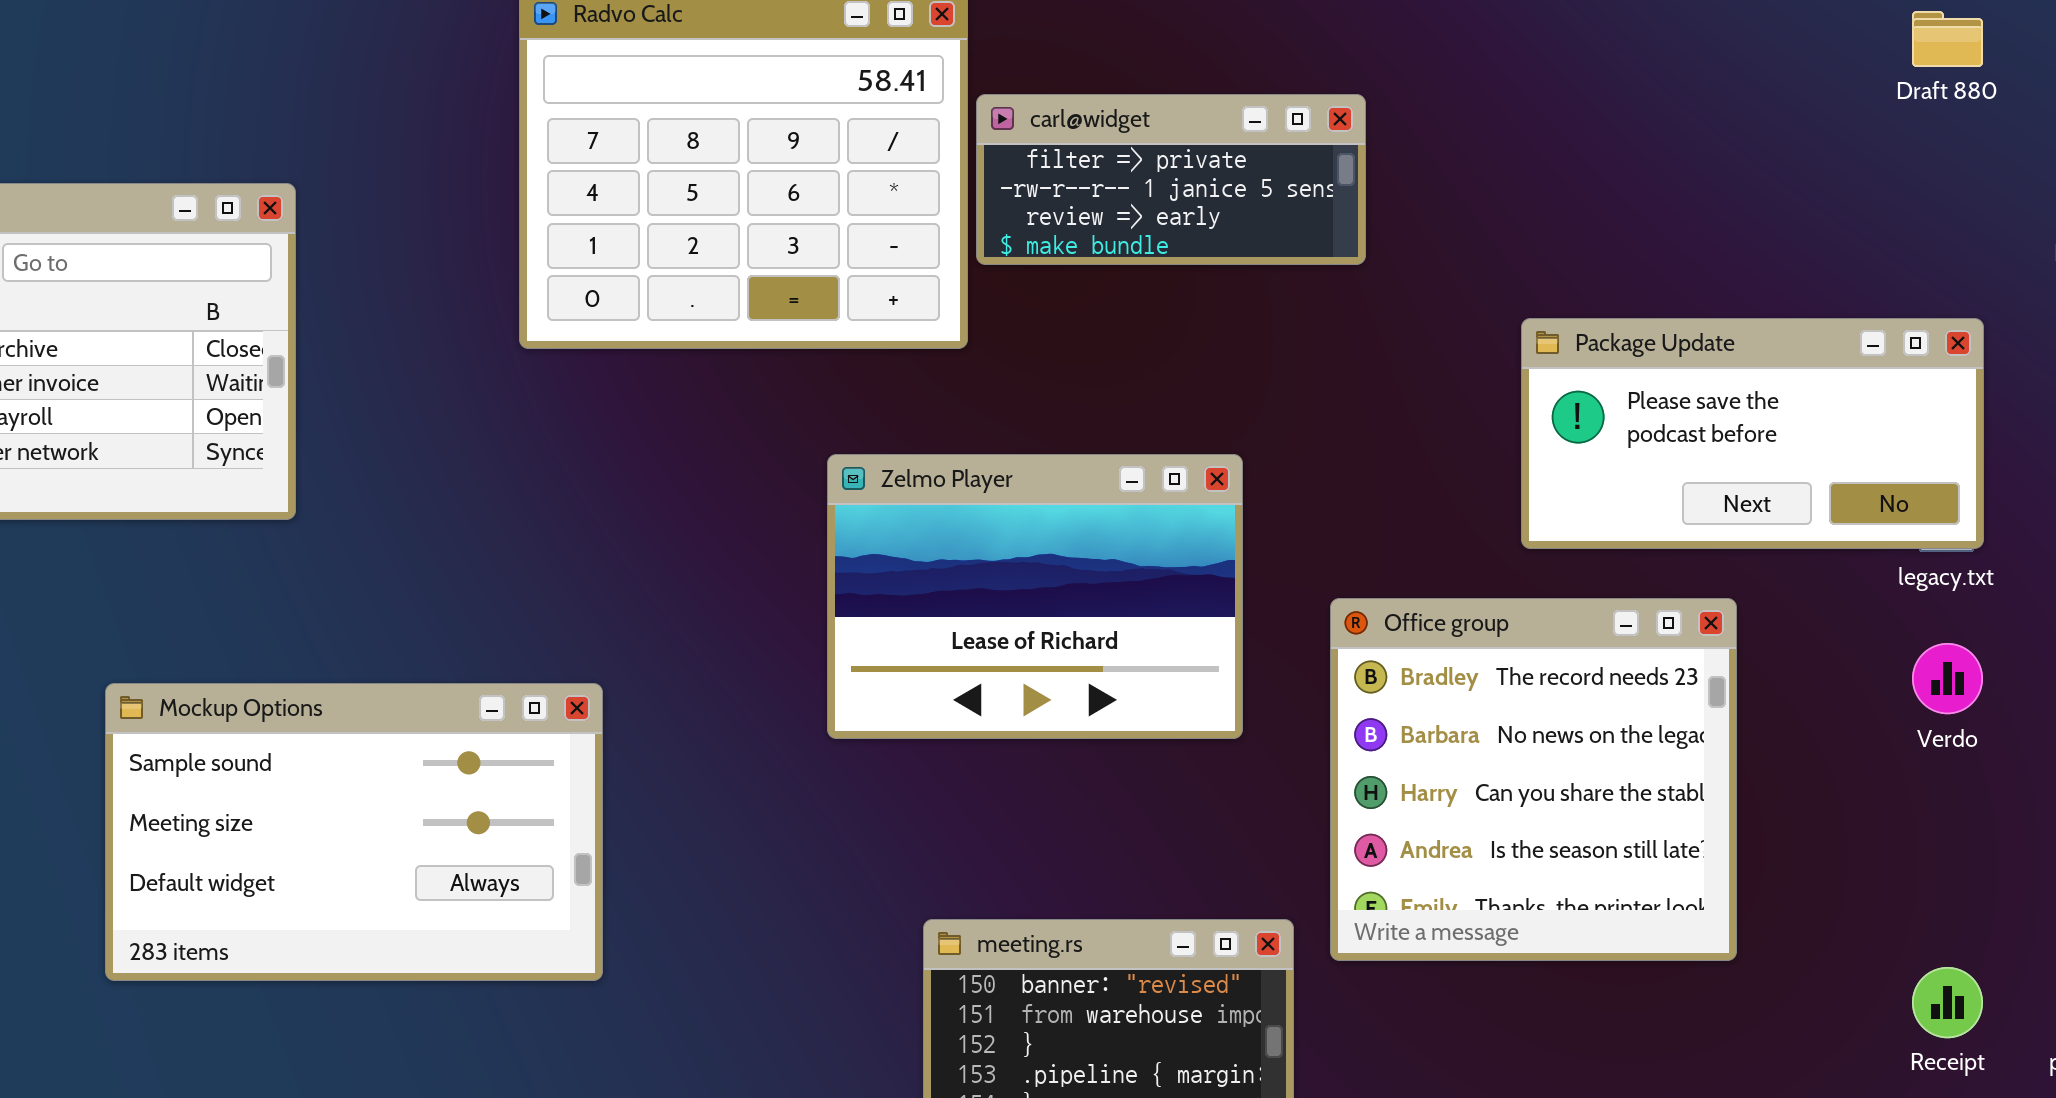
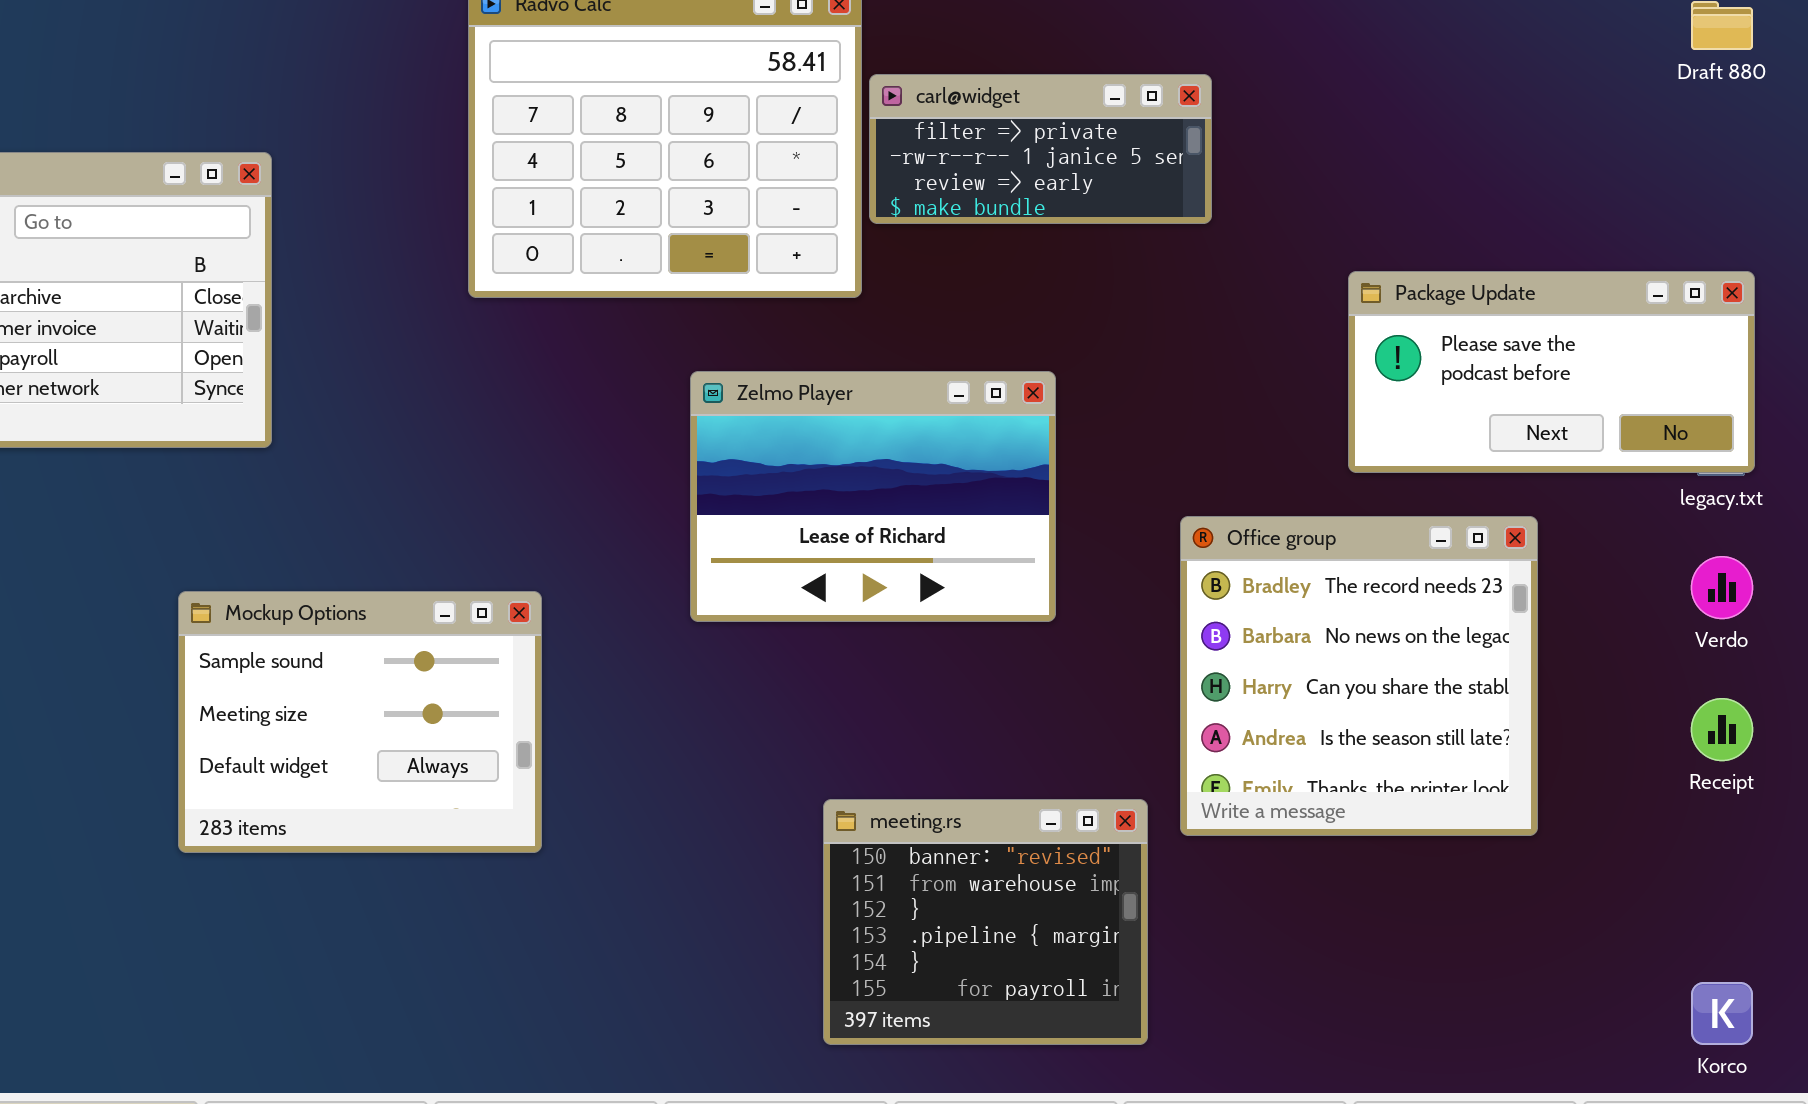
Zelmo Player: [827,454,1243,739] -> [690,371,1056,622], moved
Mockup Options: [105,683,603,981] -> [178,591,542,853], resized
Receipt: [1912,967,1983,1038] -> [1691,698,1753,761], moved

